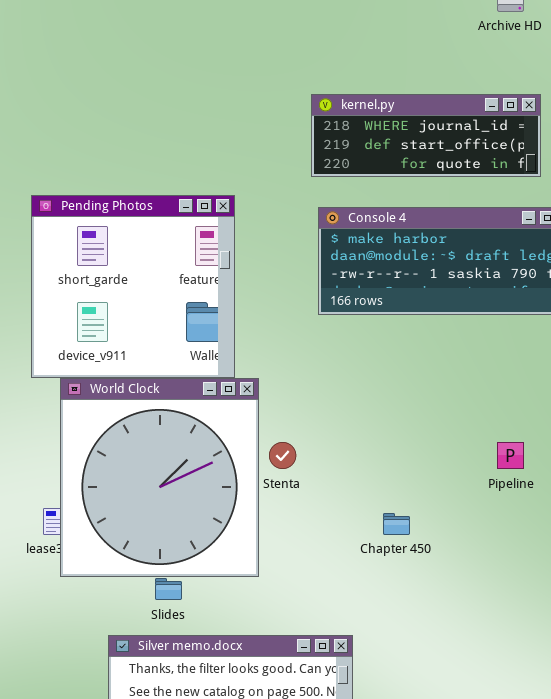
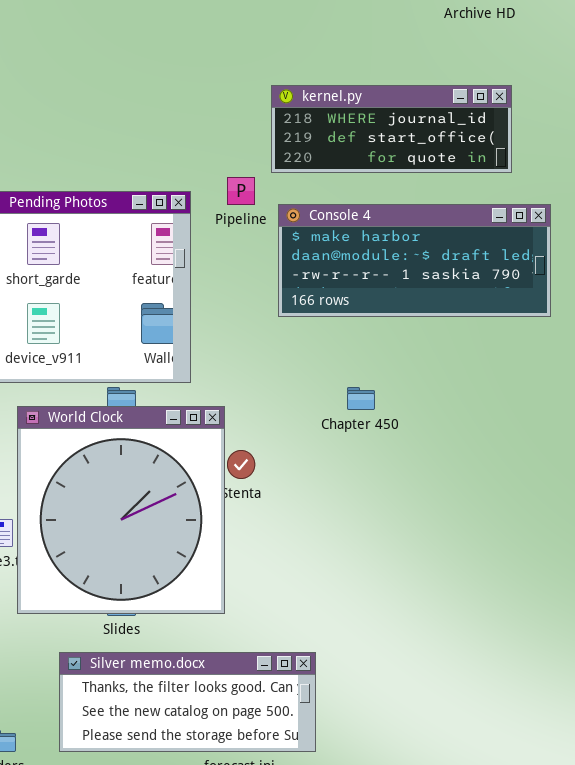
World Clock: [60,378,259,577] -> [17,406,225,614], moved
Pipeline: [497,442,524,469] -> [227,177,255,205], moved
Chapter 450: [383,513,410,535] -> [347,387,375,410], moved

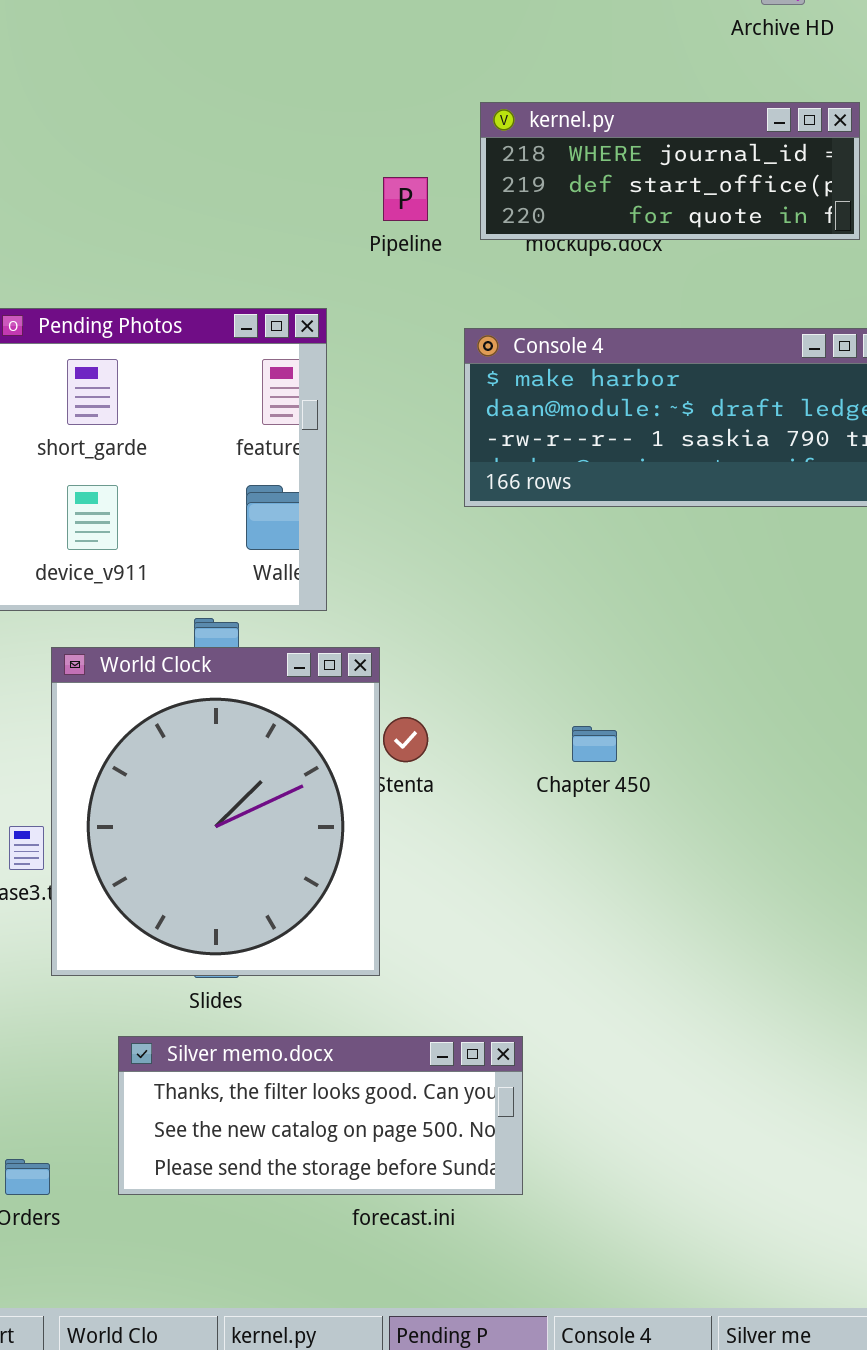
kernel.py: [271,85,512,173] -> [480,102,860,240], moved
Pipeline: [227,177,255,205] -> [383,177,428,221], moved
Chapter 450: [347,387,375,410] -> [572,726,617,762], moved

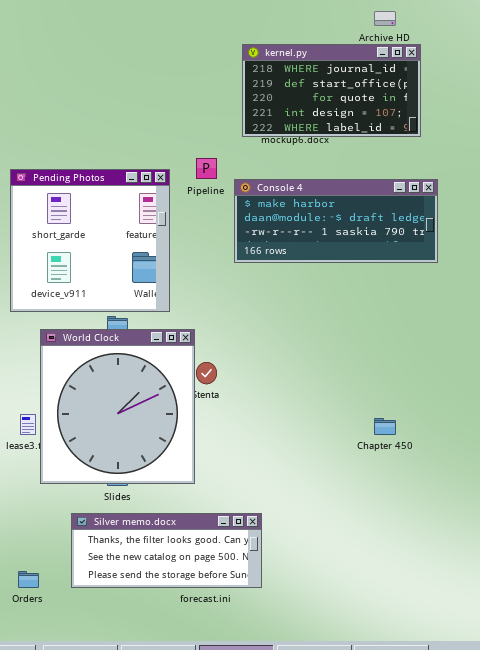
kernel.py: [480,102,860,240] -> [242,44,421,137], resized
Pipeline: [383,177,428,221] -> [196,158,217,179], moved
Chapter 450: [572,726,617,762] -> [374,418,396,435], moved

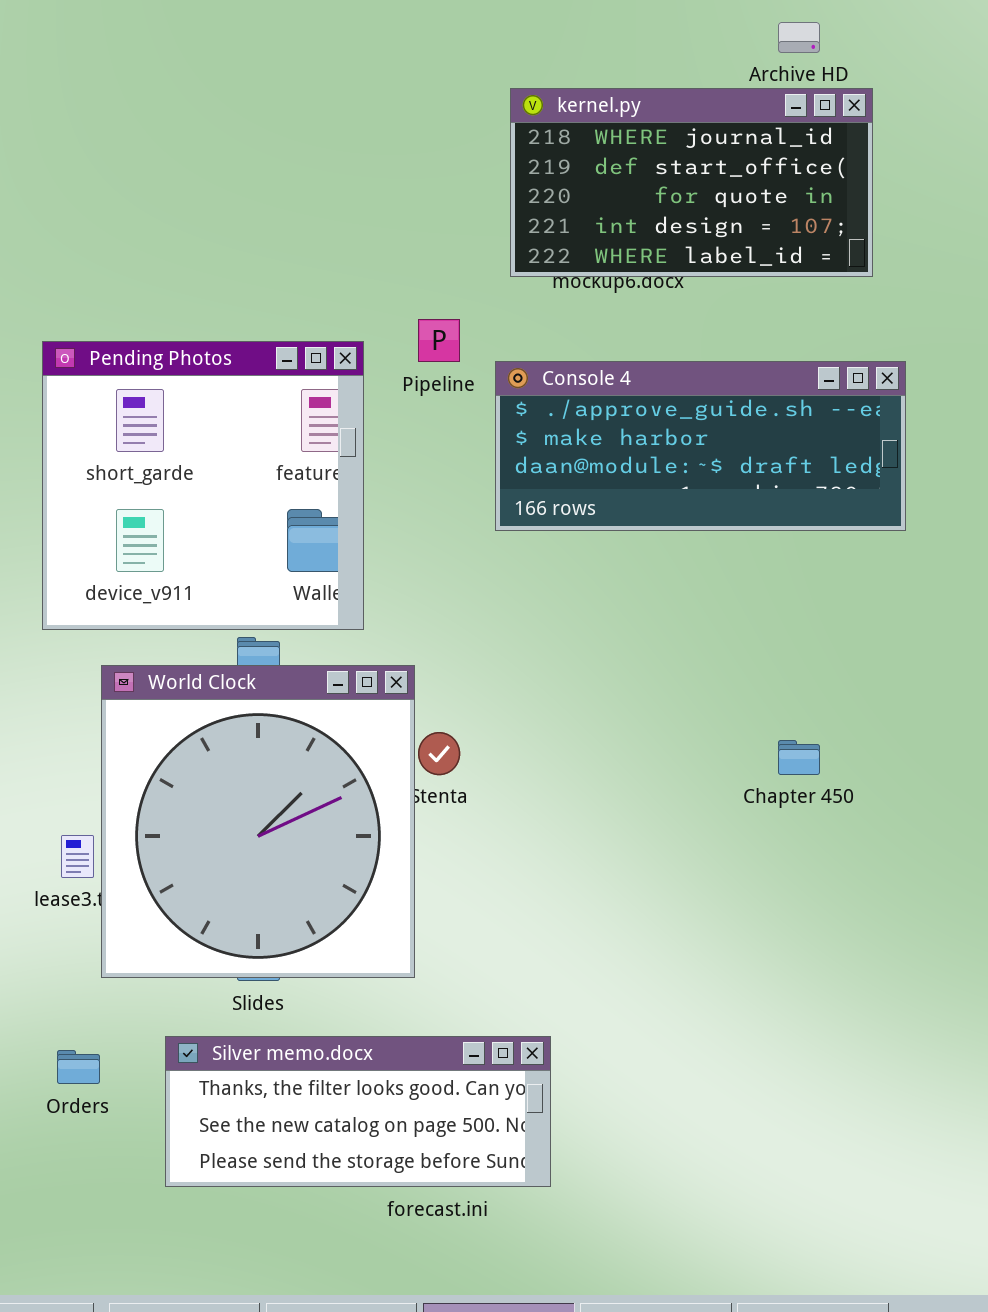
Console 4: [234,179,438,263] -> [495,361,906,531], scrolled up 1 row
Chapter 450: [374,418,396,435] -> [778,740,820,775], moved
Orders: [18,571,39,588] -> [57,1050,100,1084], moved

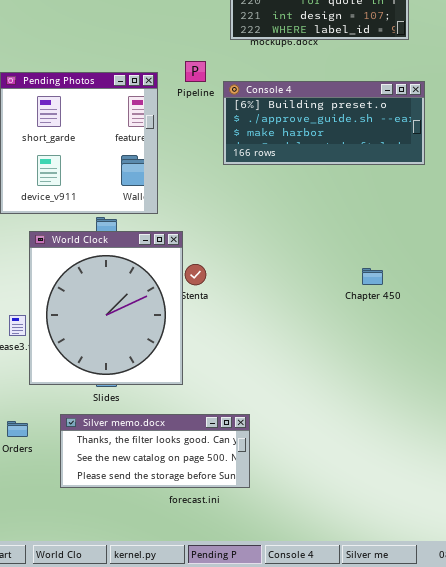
Console 4: [495,361,906,531] -> [223,81,425,165], scrolled up 1 row

